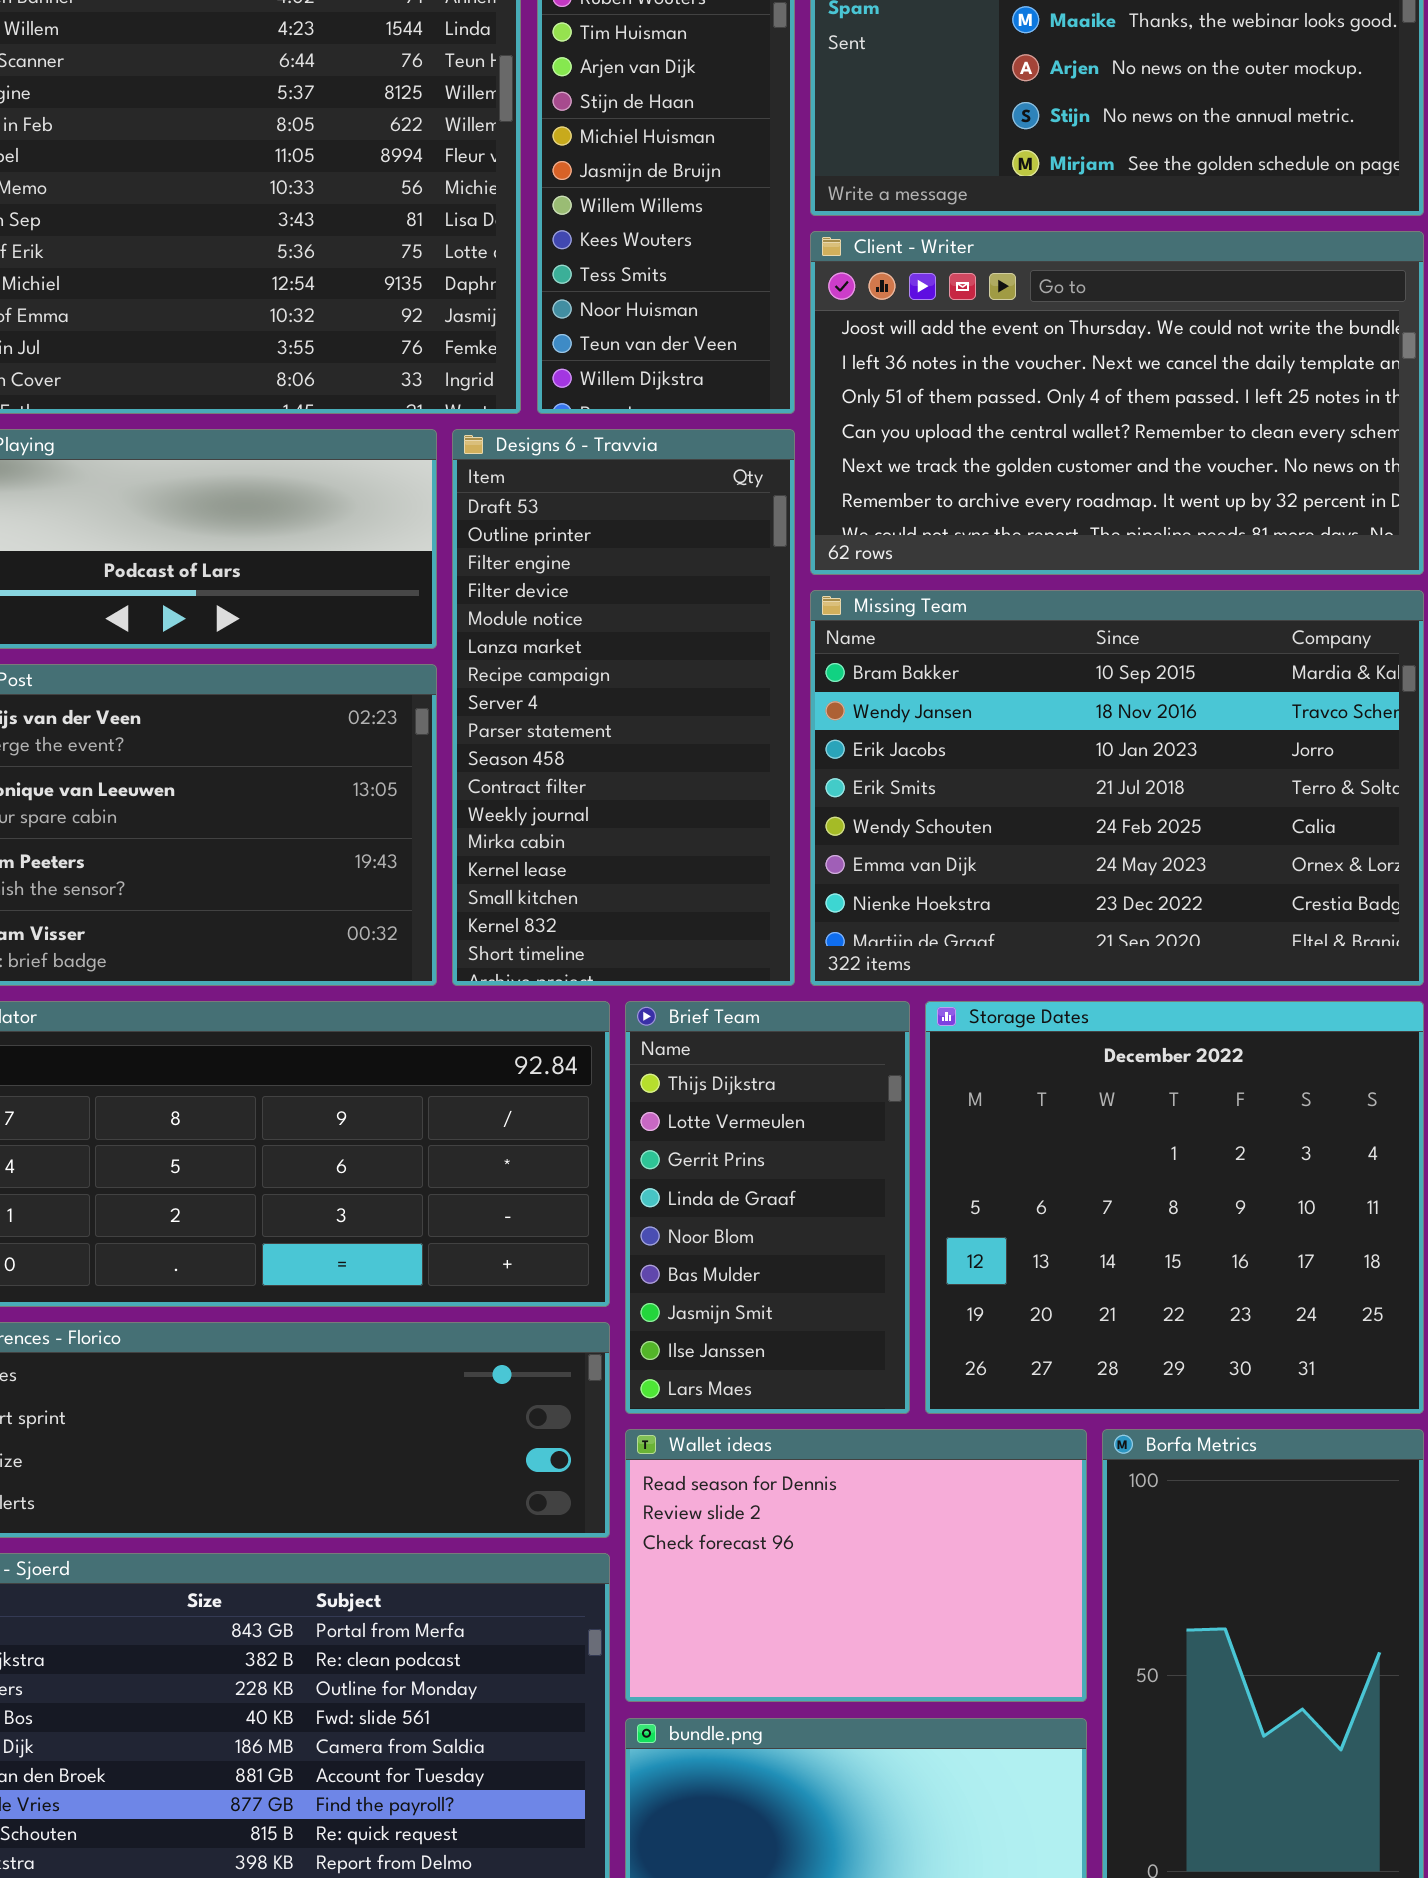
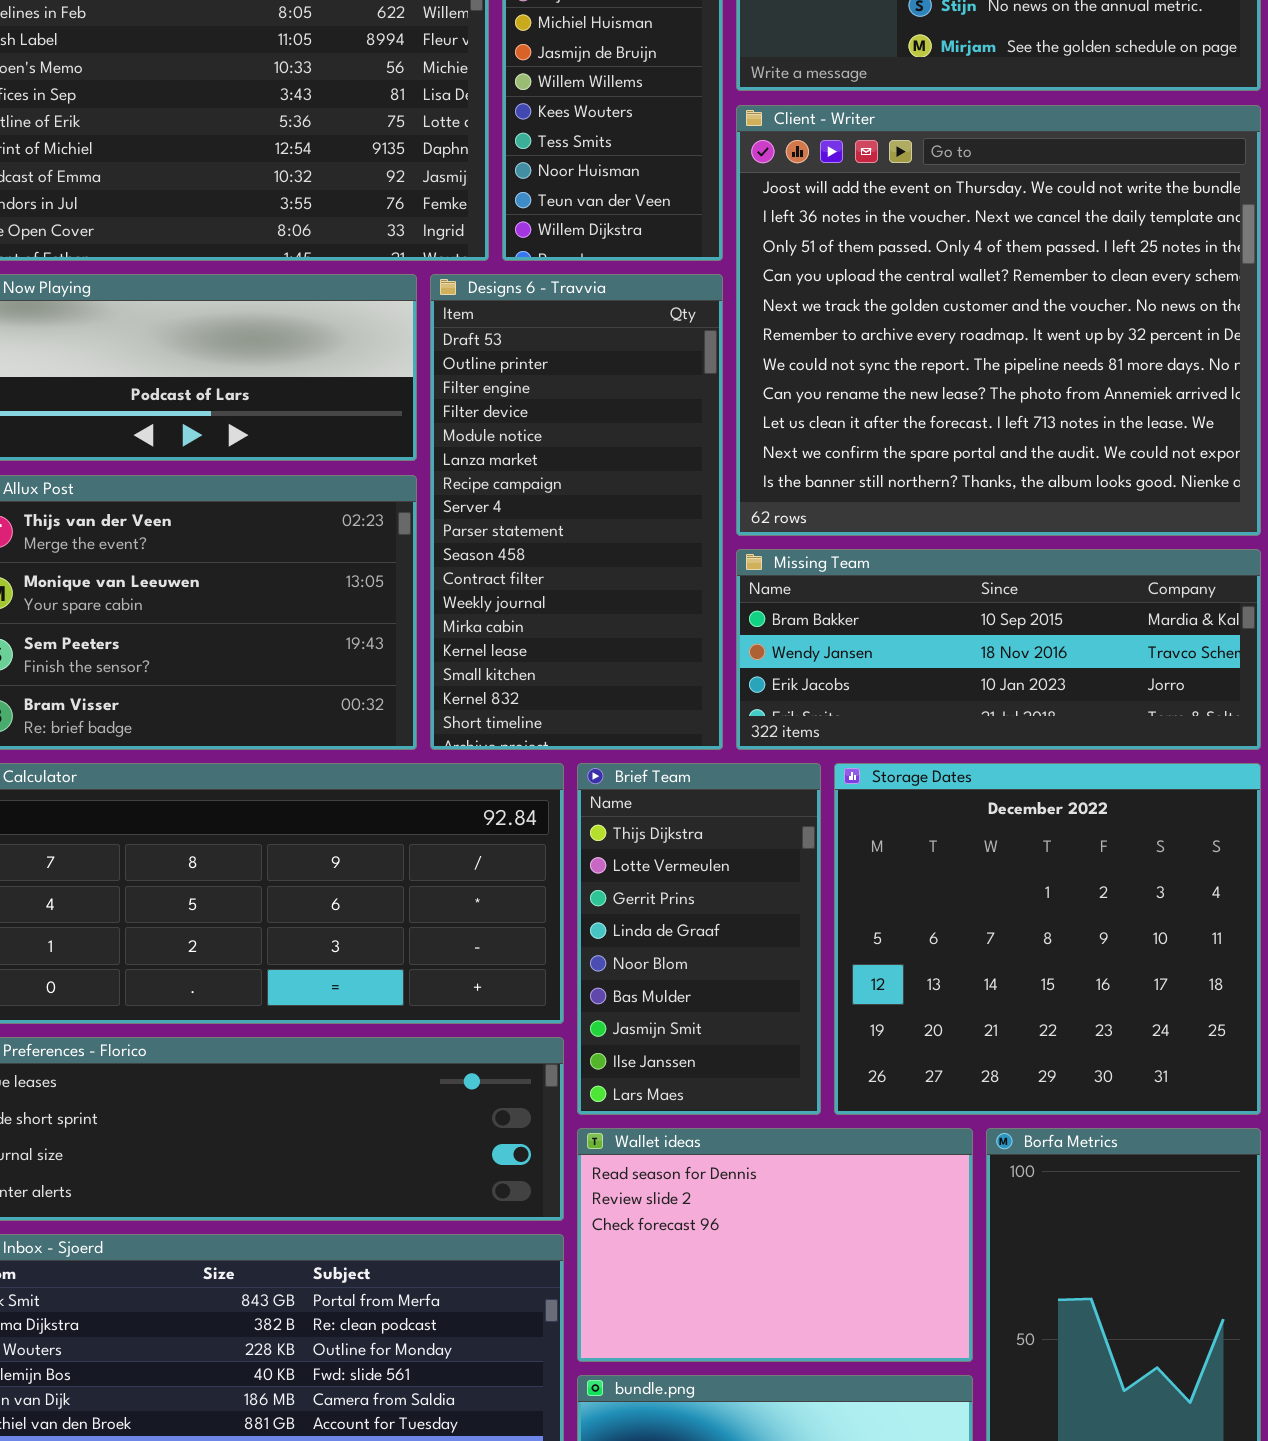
Client - Writer: [810,231,1424,575] -> [736,105,1261,536], resized
Missing Team: [810,590,1424,986] -> [736,549,1261,750], resized

